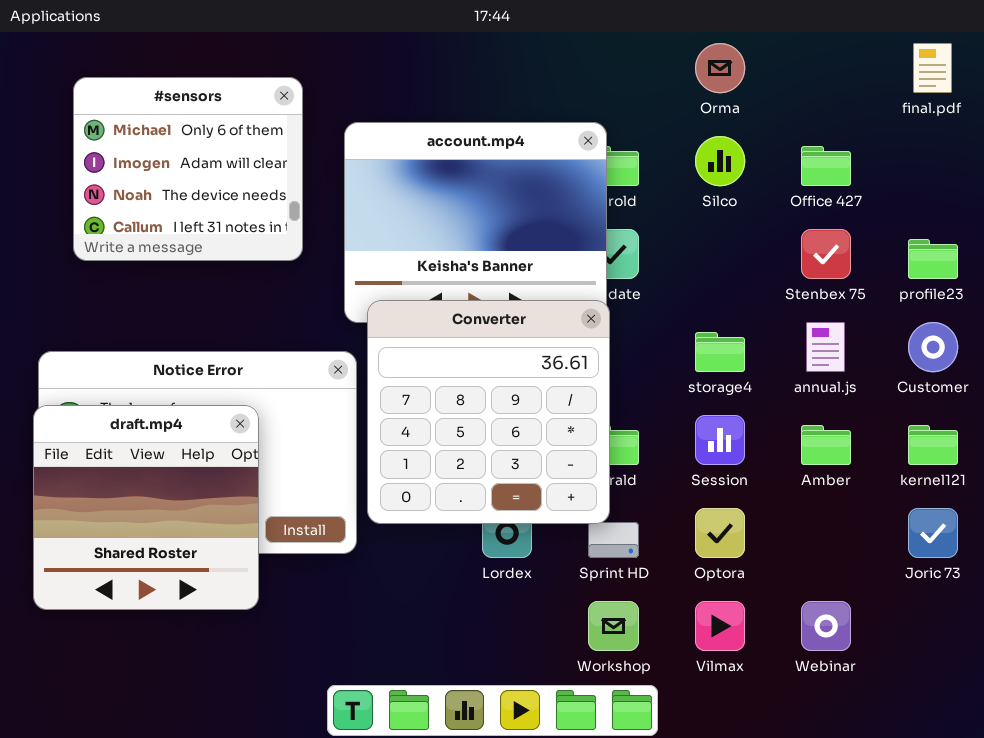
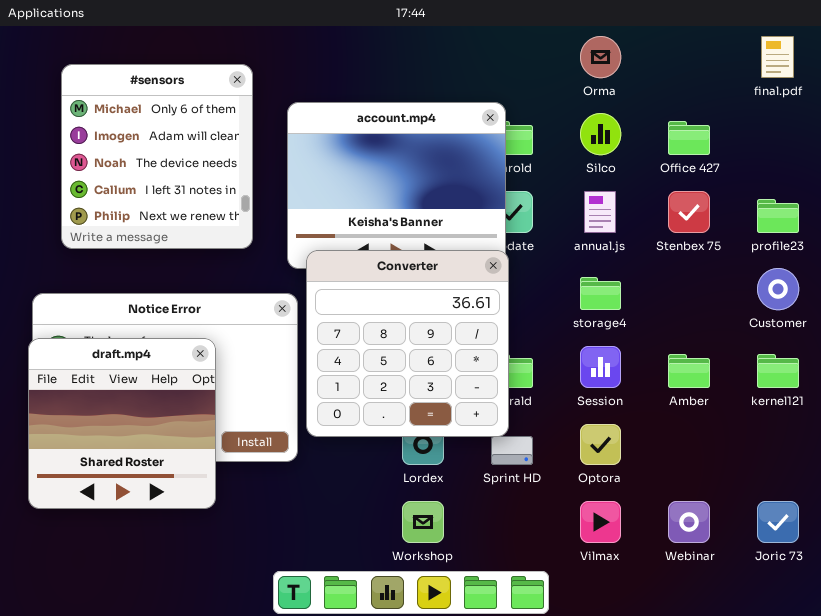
#sensors: [73,77,303,261] -> [61,64,253,249], resized
annual.js: [806,322,845,372] -> [584,191,616,233], moved
Joric 73: [908,508,958,558] -> [757,501,799,543], moved
Workshop: [588,601,639,651] -> [402,501,444,543], moved

